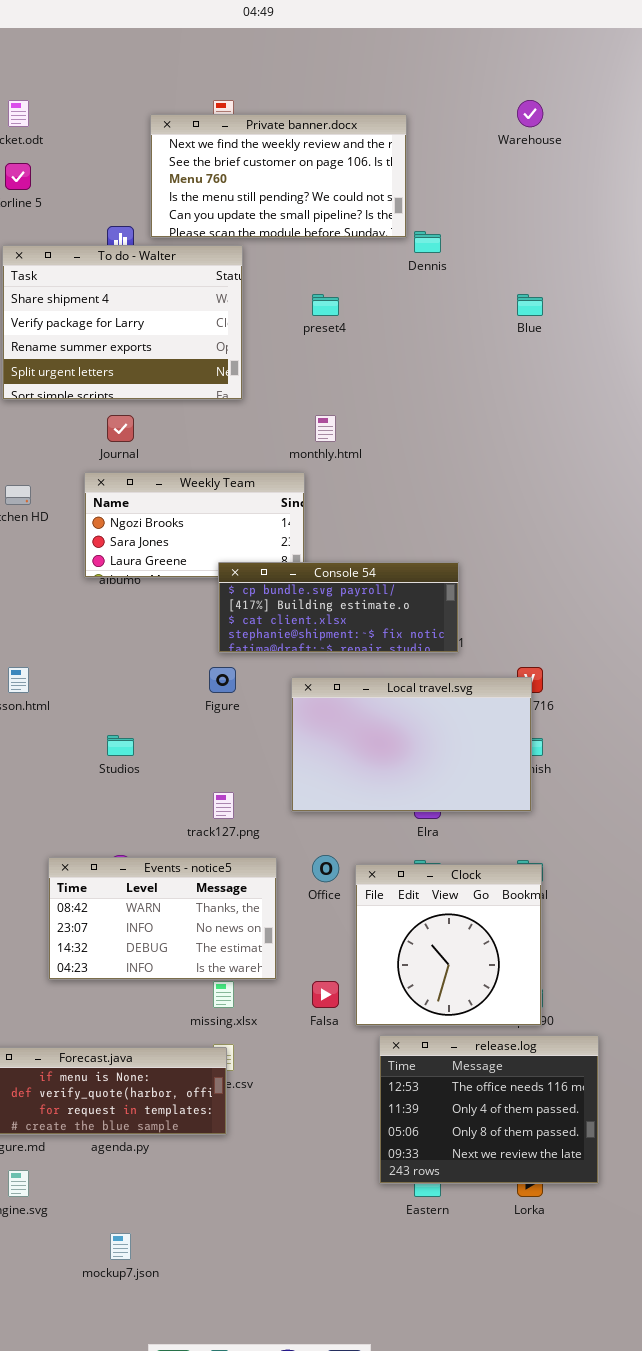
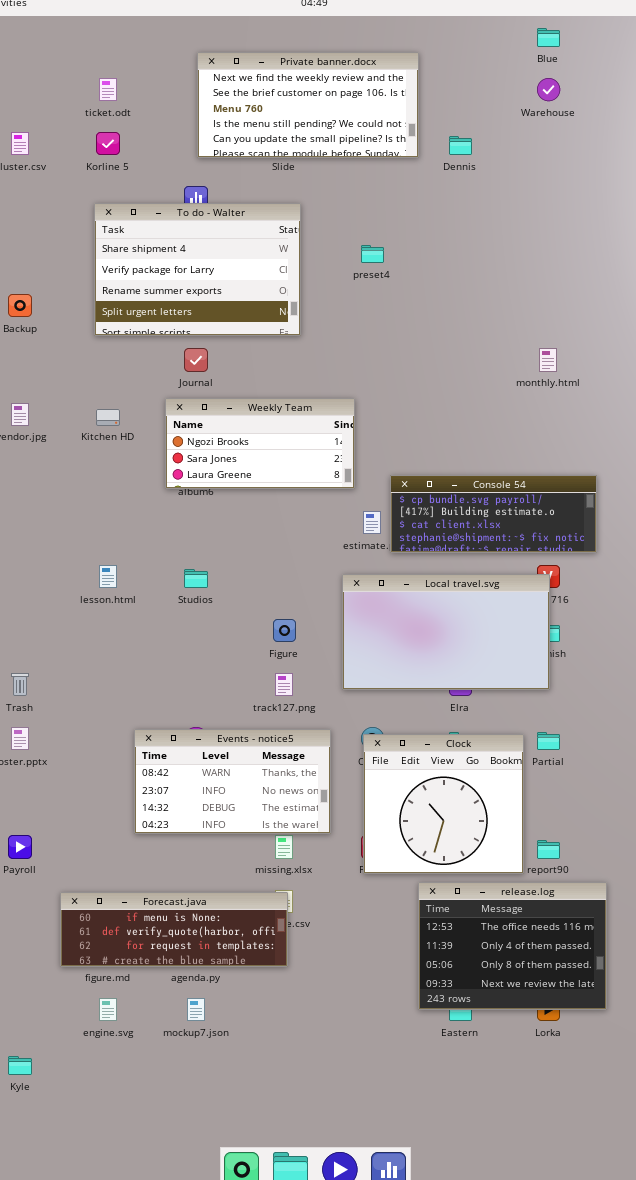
Private banner.docx: [150,114,407,238] -> [197,52,419,158], moved
Dennis: [414,231,441,253] -> [449,136,472,155], moved
Blue: [517,294,543,316] -> [537,28,560,47], moved
monthly.html: [315,415,336,442] -> [539,348,557,372], moved
Console 54: [218,562,459,653] -> [390,475,597,553], moved
Figure: [209,667,236,693] -> [273,619,296,642], moved
Studios: [107,735,134,756] -> [184,569,208,588], moved
Clock: [355,864,542,1026] -> [363,734,524,874], moved
mockup7.json: [110,1233,131,1260] -> [187,998,205,1021], moved

